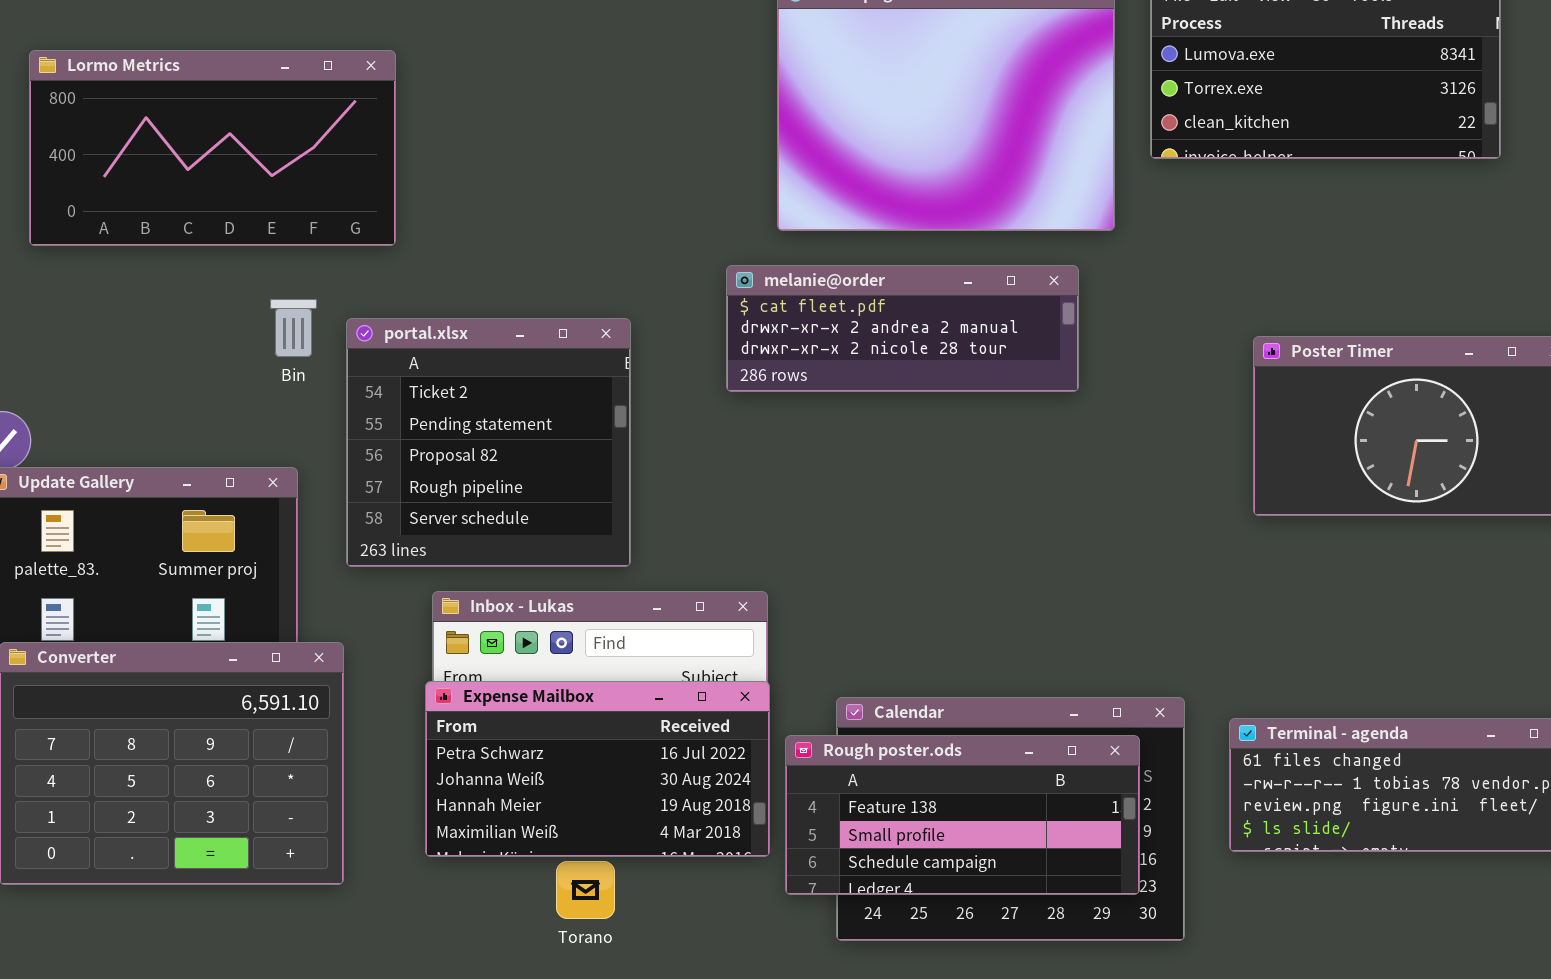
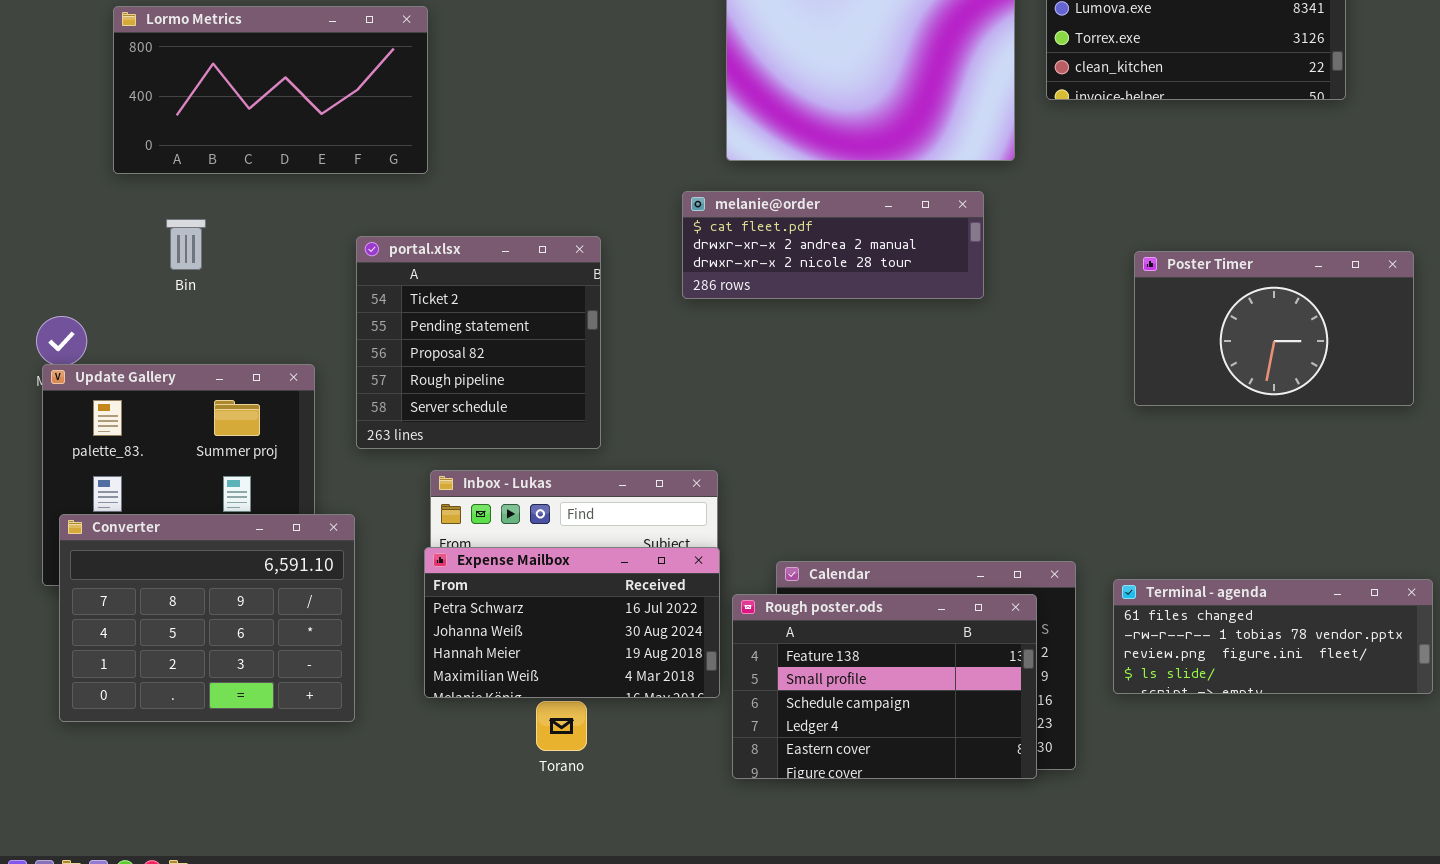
Lormo Metrics: [29,50,396,246] -> [113,6,428,174], moved
Bin: [270,299,317,357] -> [166,219,206,270], moved
Rough poster.ods: [785,735,1140,895] -> [732,594,1037,779], resized

